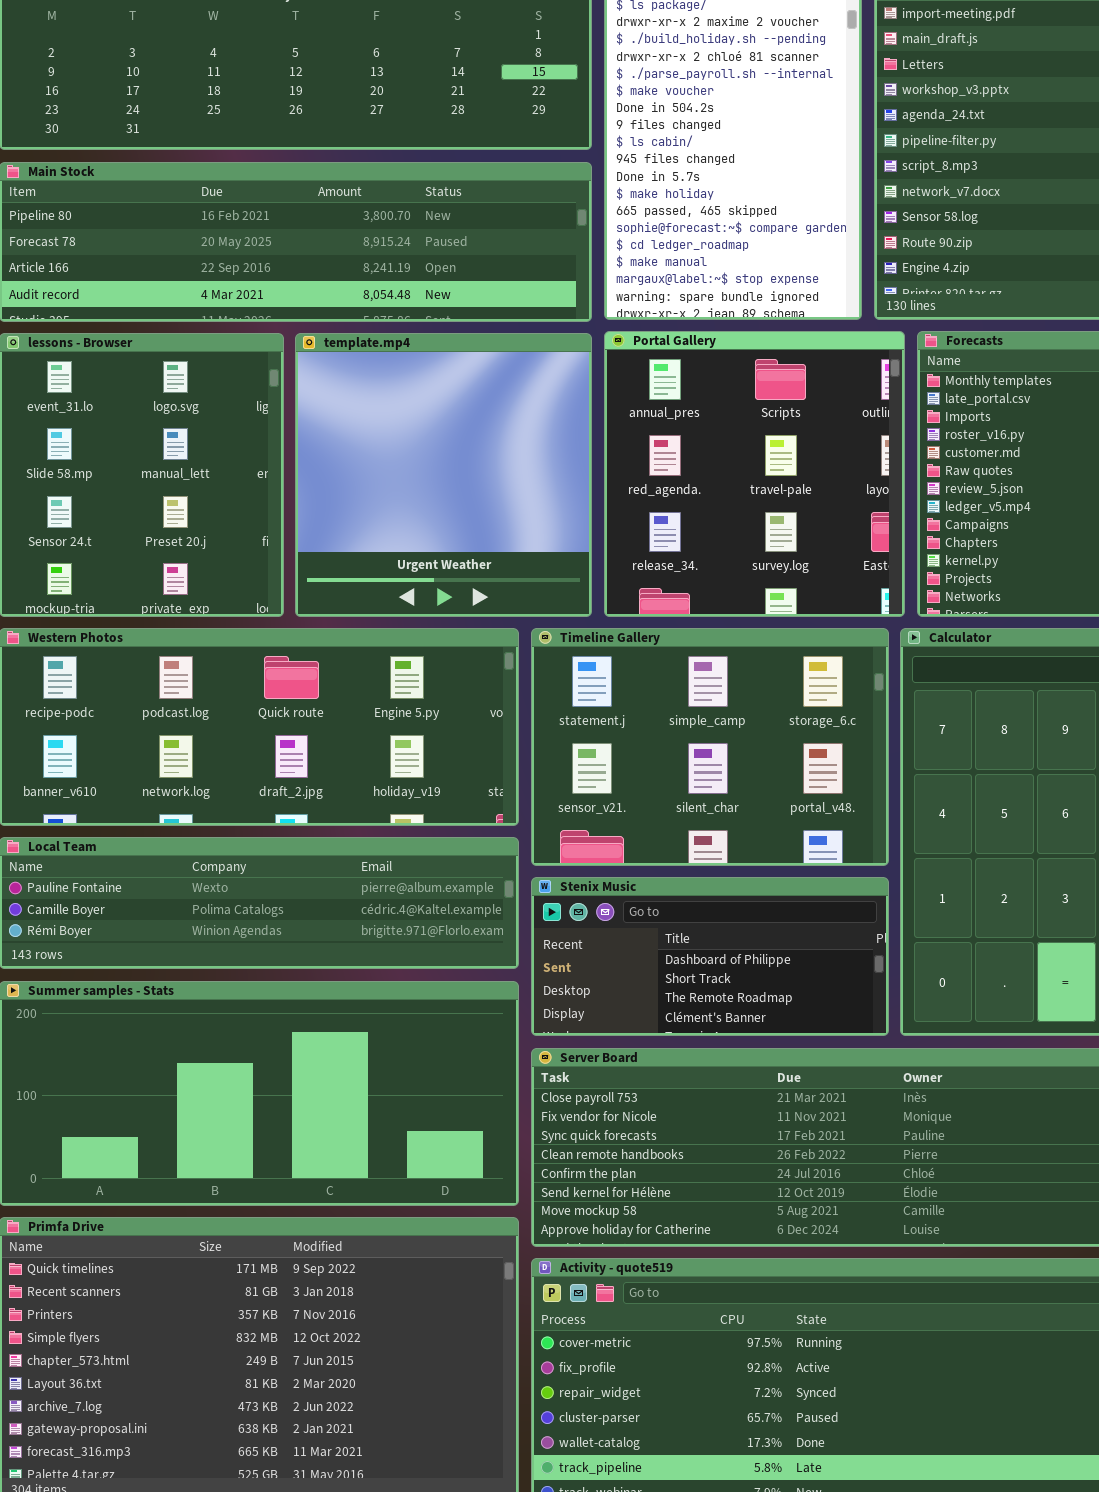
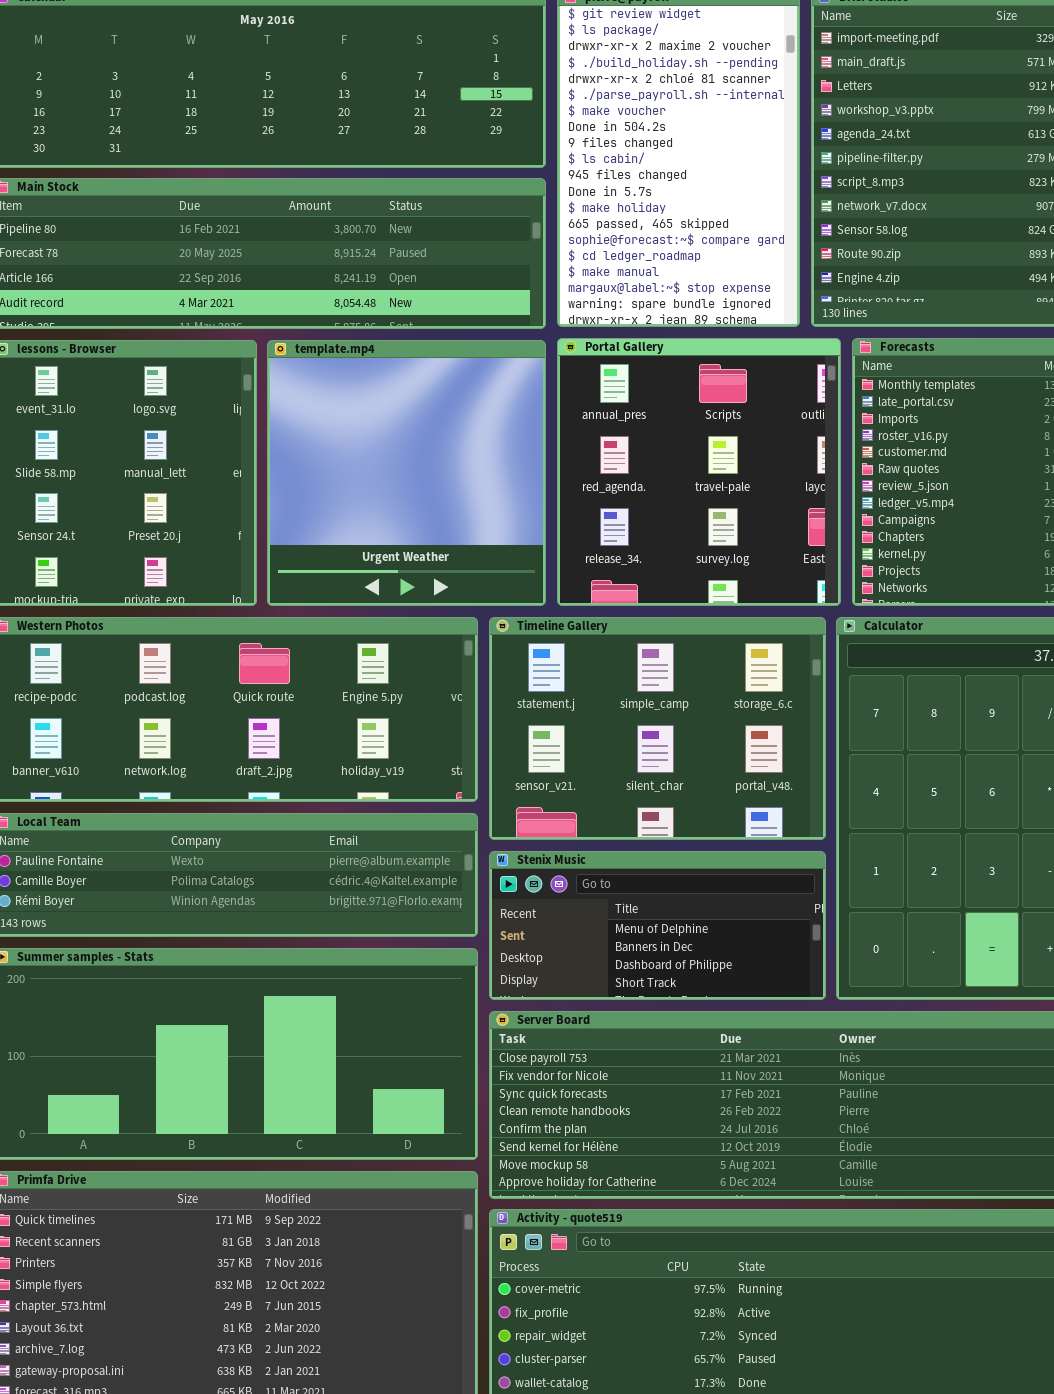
Stenix Music: [531,877,889,1036] -> [489,851,826,1000], scrolled up 2 rows

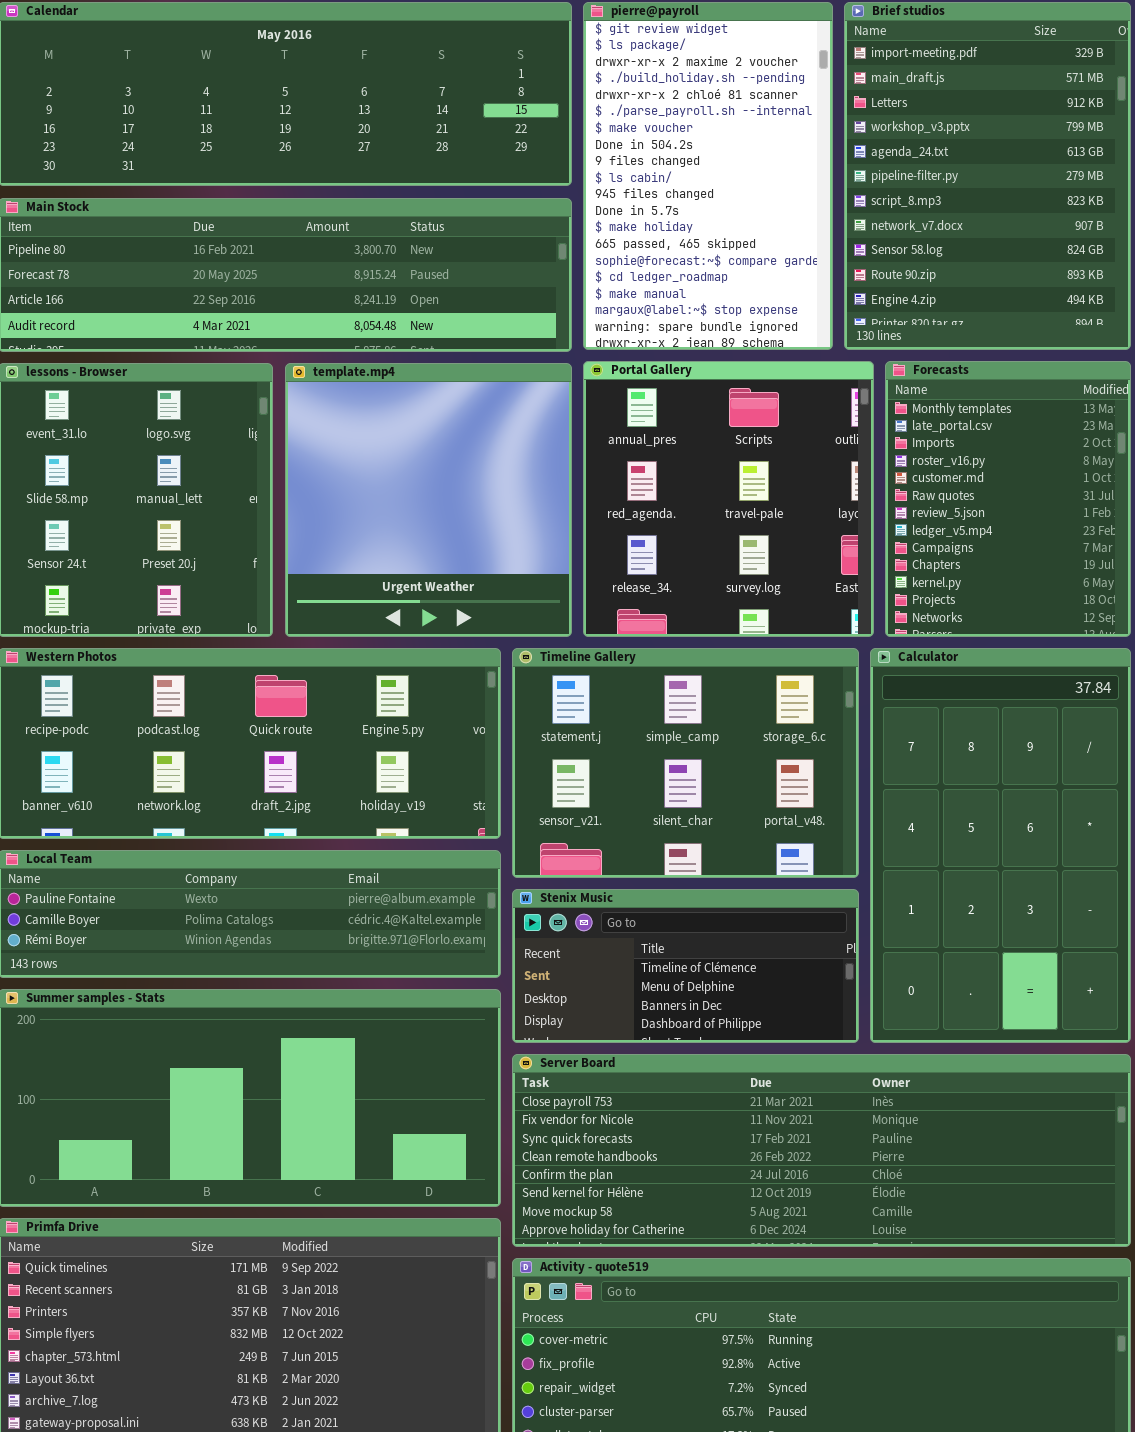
Stenix Music: [489,851,826,1000] -> [512,889,859,1043], scrolled up 1 row

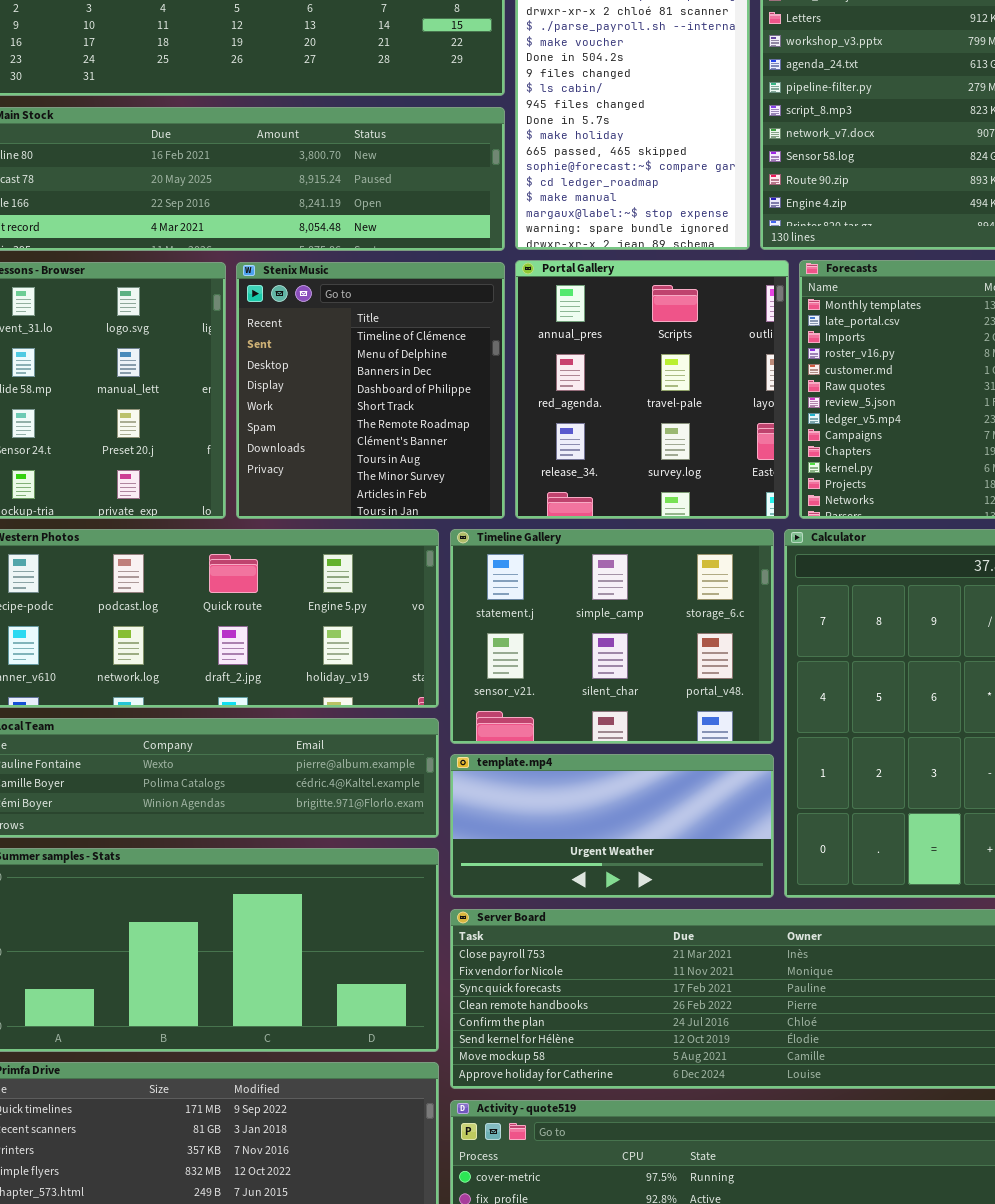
template.mp4: [285,363,572,637] -> [450,754,774,898], moved, resized
Stenix Music: [512,889,859,1043] -> [236,262,505,519], moved, resized

